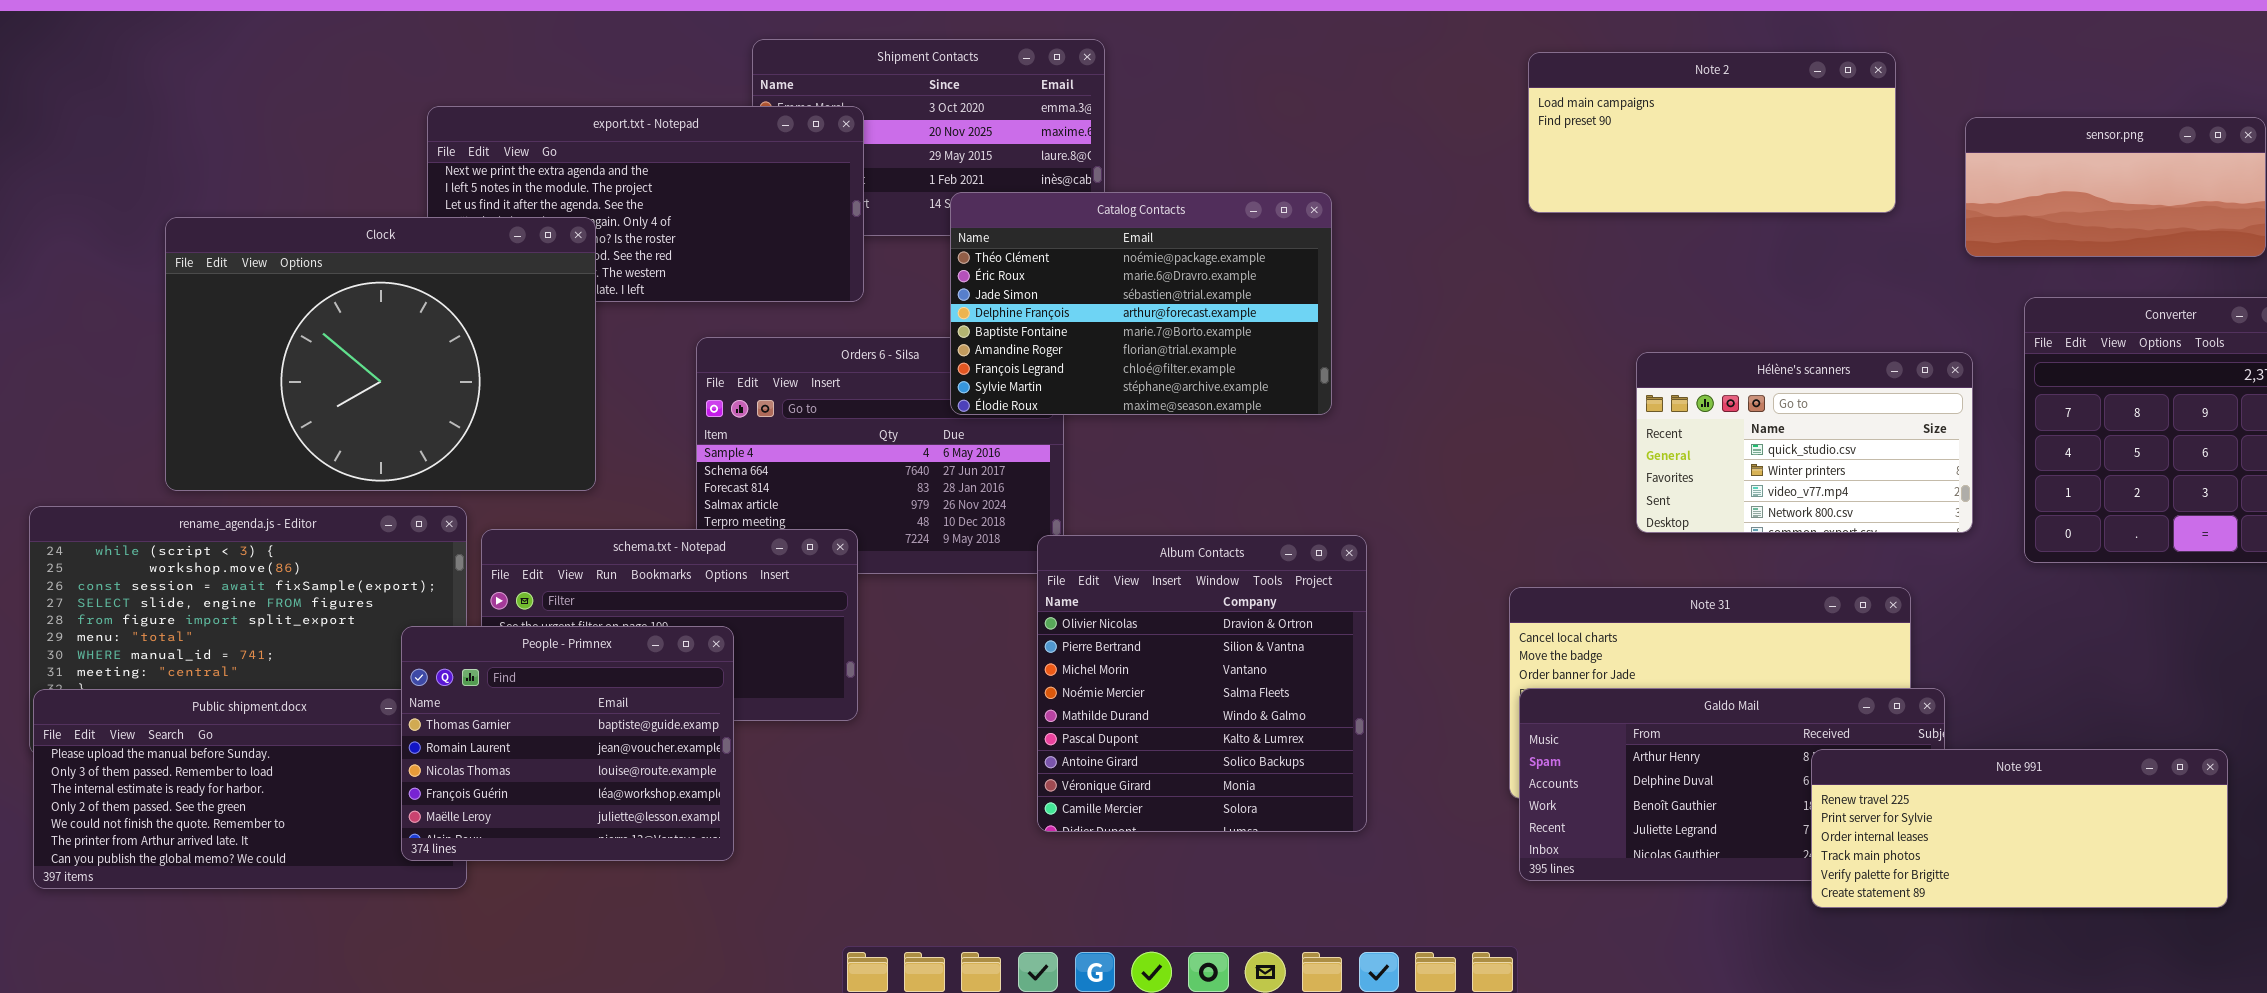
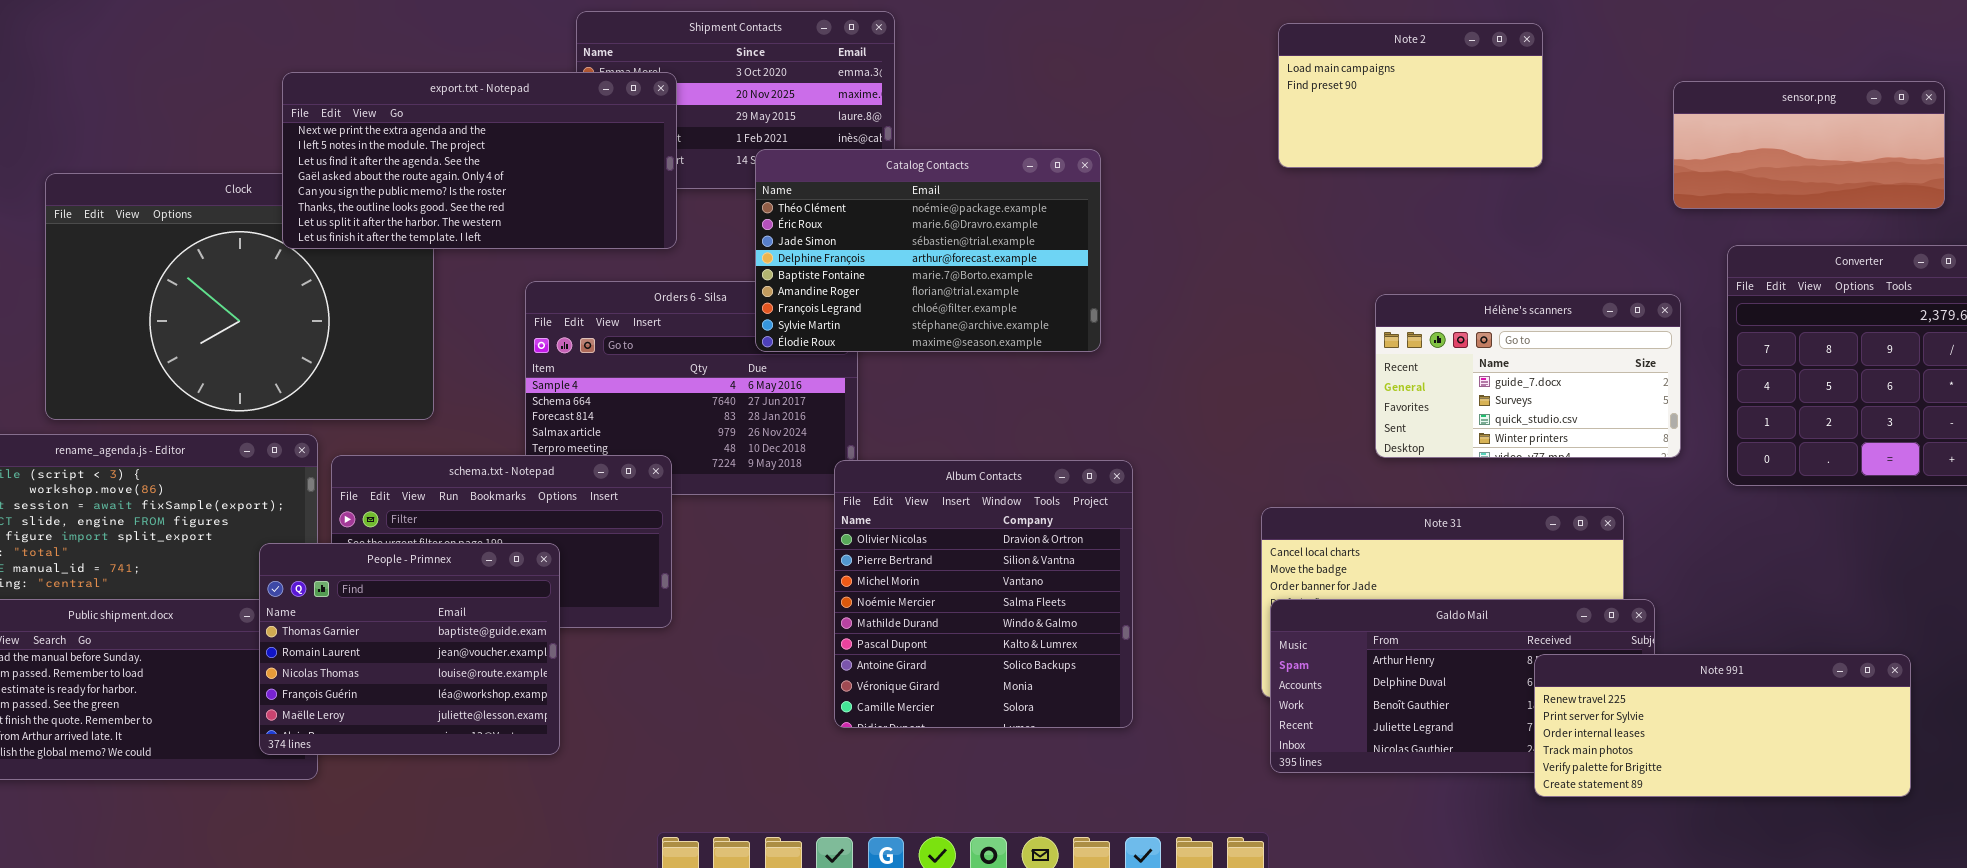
Note 2: [1528,52,1896,213] -> [1278,23,1543,168], resized
export.txt - Notepad: [427,106,864,302] -> [282,72,677,249], raised
Hélène's scanners: [1636,352,1973,533] -> [1375,294,1681,458], scrolled up 2 rows

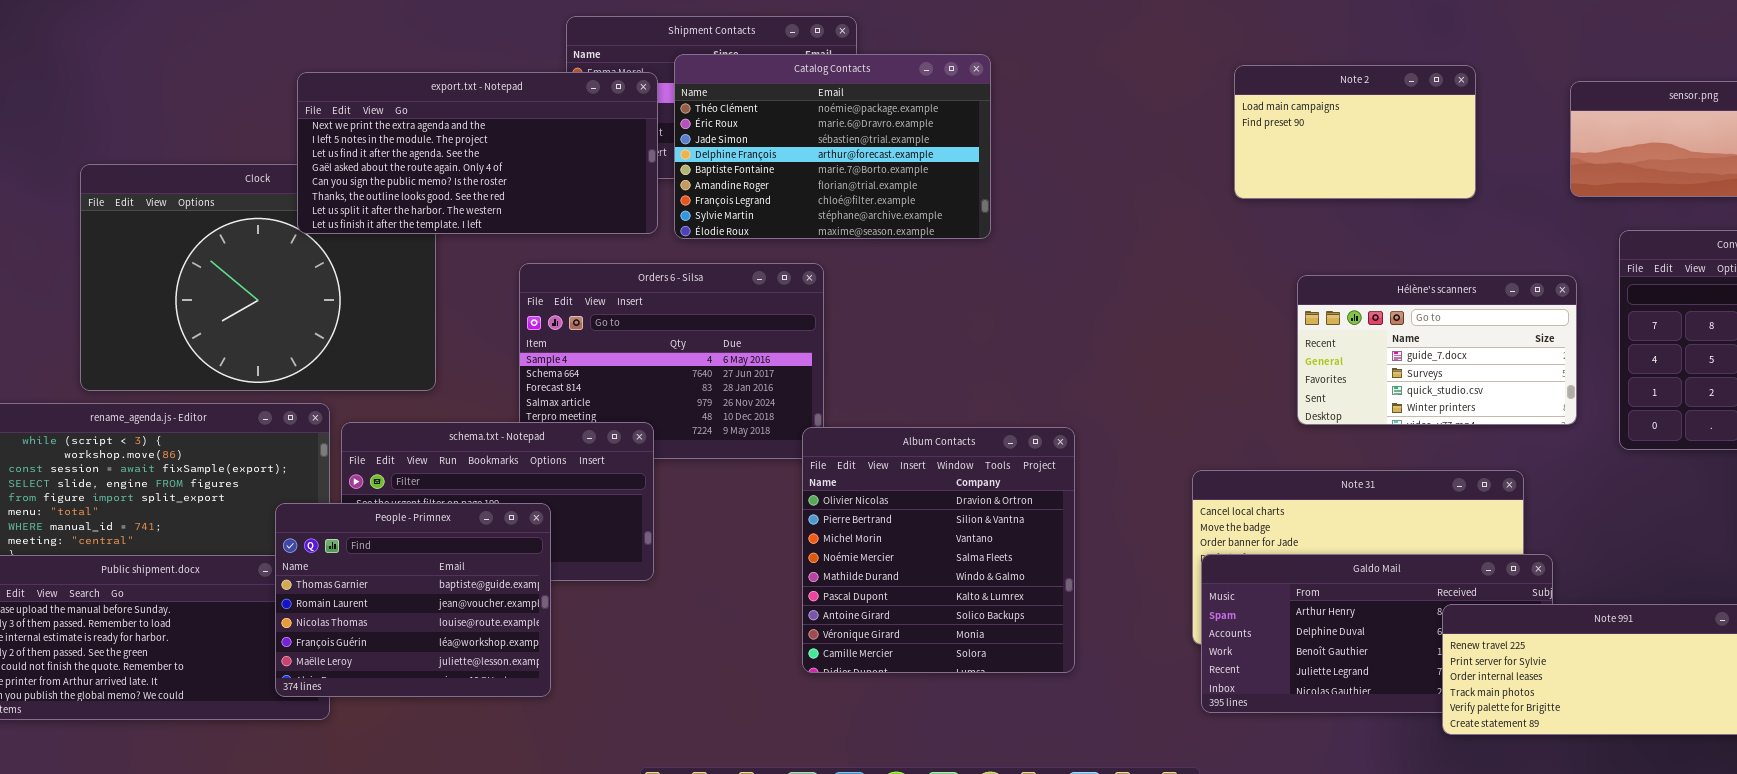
Note 2: [1278,23,1543,168] -> [1234,65,1476,199], moved
Catalog Contacts: [755,149,1101,352] -> [674,54,991,239], moved

